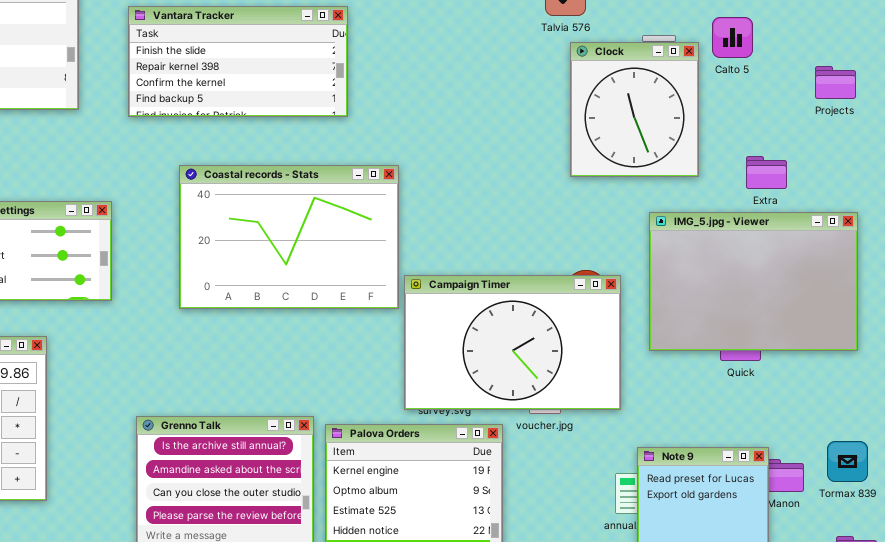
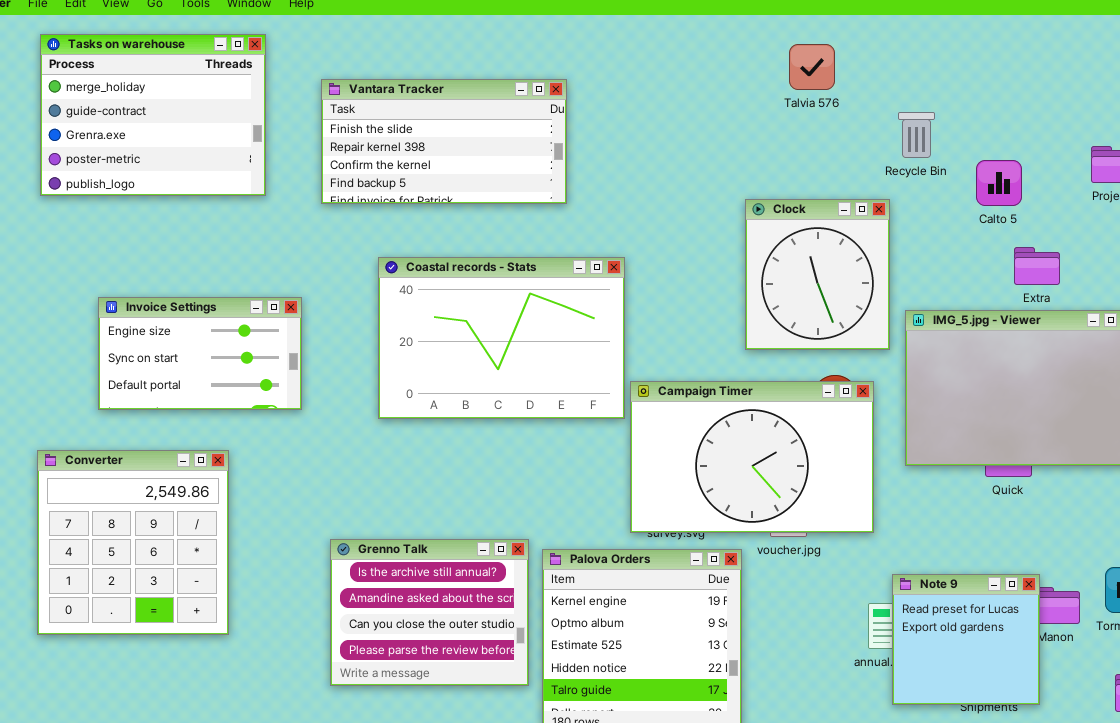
Calto 5: [712,17,753,58] -> [976,160,1022,206], moved
Clock: [570,42,699,177] -> [745,199,890,350], moved

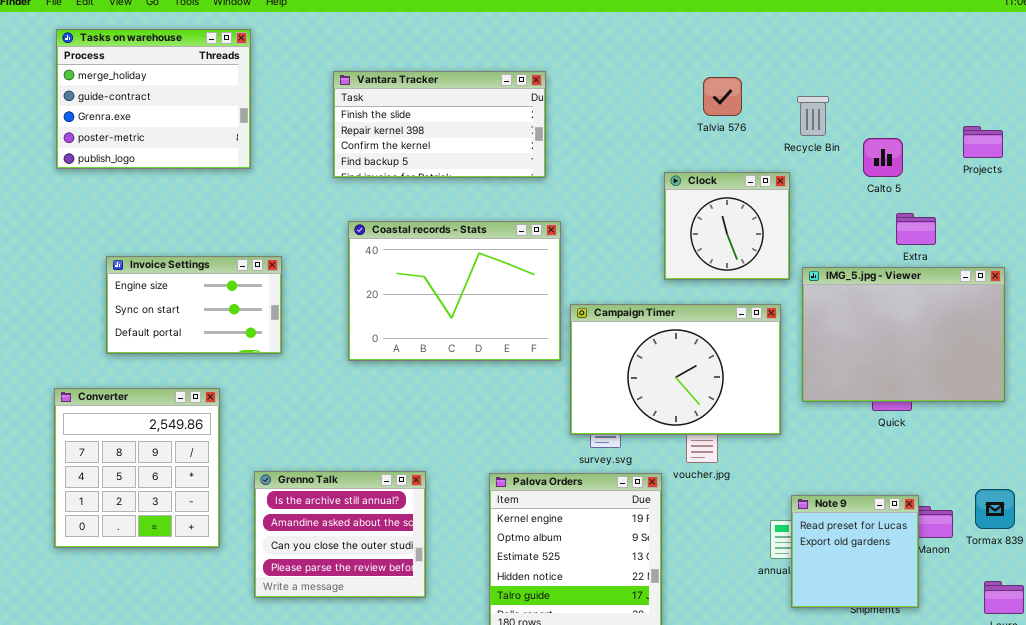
Talvia 576: [789,44,835,90] -> [703,77,742,116], moved
Vantara Tracker: [321,79,567,204] -> [333,71,546,178], moved
Clock: [745,199,890,350] -> [664,172,790,280], resized
Campaign Timer: [630,381,874,533] -> [570,304,781,435], moved
Grenno Talk: [330,539,529,686] -> [254,471,426,598], moved

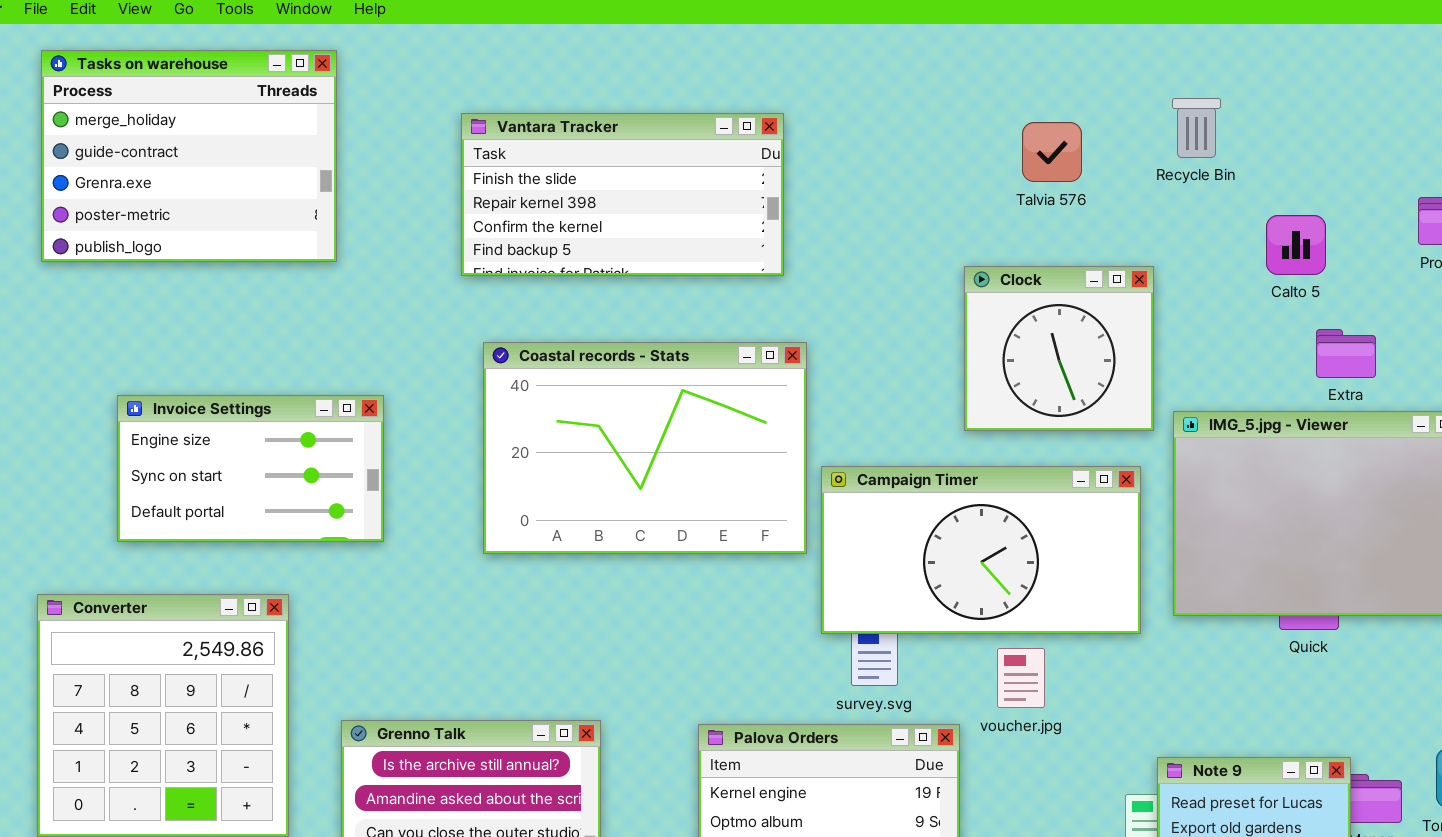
Recycle Bin: [797,96,829,136] -> [1172,98,1221,158], moved
Campaign Timer: [570,304,781,435] -> [821,466,1141,634], resized

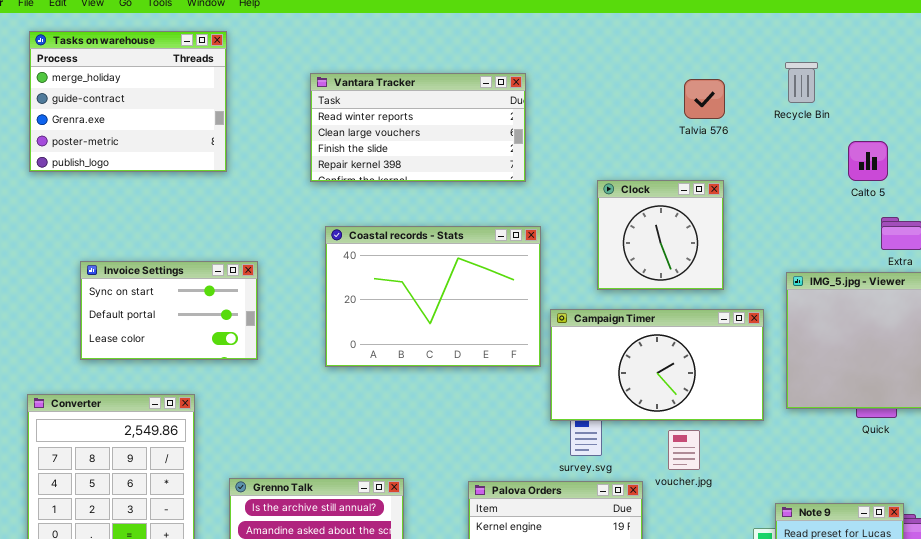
Vantara Tracker: [461,113,784,276] -> [310,73,526,182], scrolled up 2 rows
Clock: [964,266,1154,431] -> [597,180,724,290], moved
Invoice Settings: [117,395,384,542] -> [80,261,258,360], scrolled down 1 row

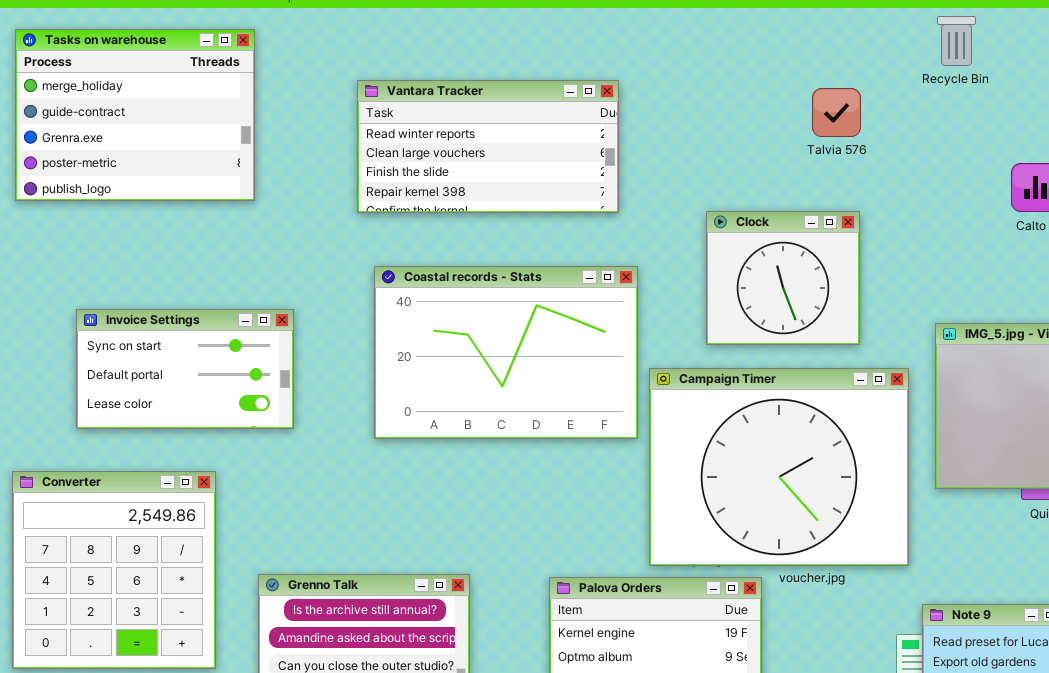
Recycle Bin: [785,62,818,103] -> [937,16,976,66], moved
Campaign Timer: [550,309,764,421] -> [649,368,909,566], resized

